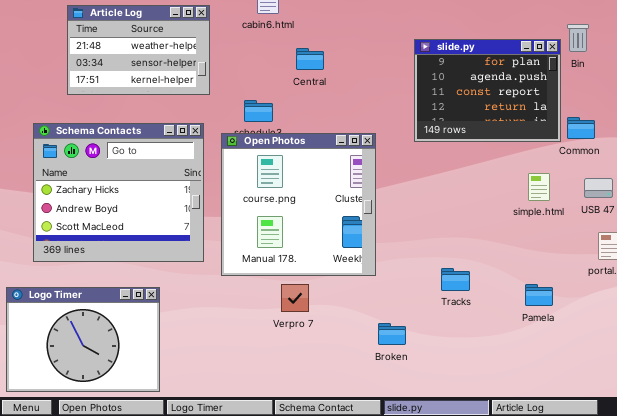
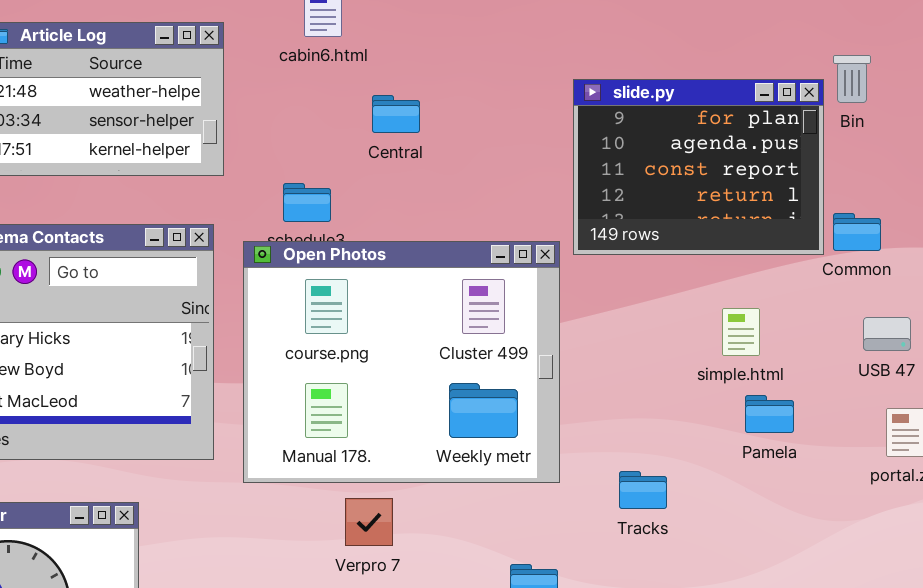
Open Photos: [221,133,376,276] -> [243,241,560,483], resized
simple.html: [528,173,550,201] -> [722,308,760,356], moved
Pamela: [525,284,553,306] -> [745,395,794,433], moved

